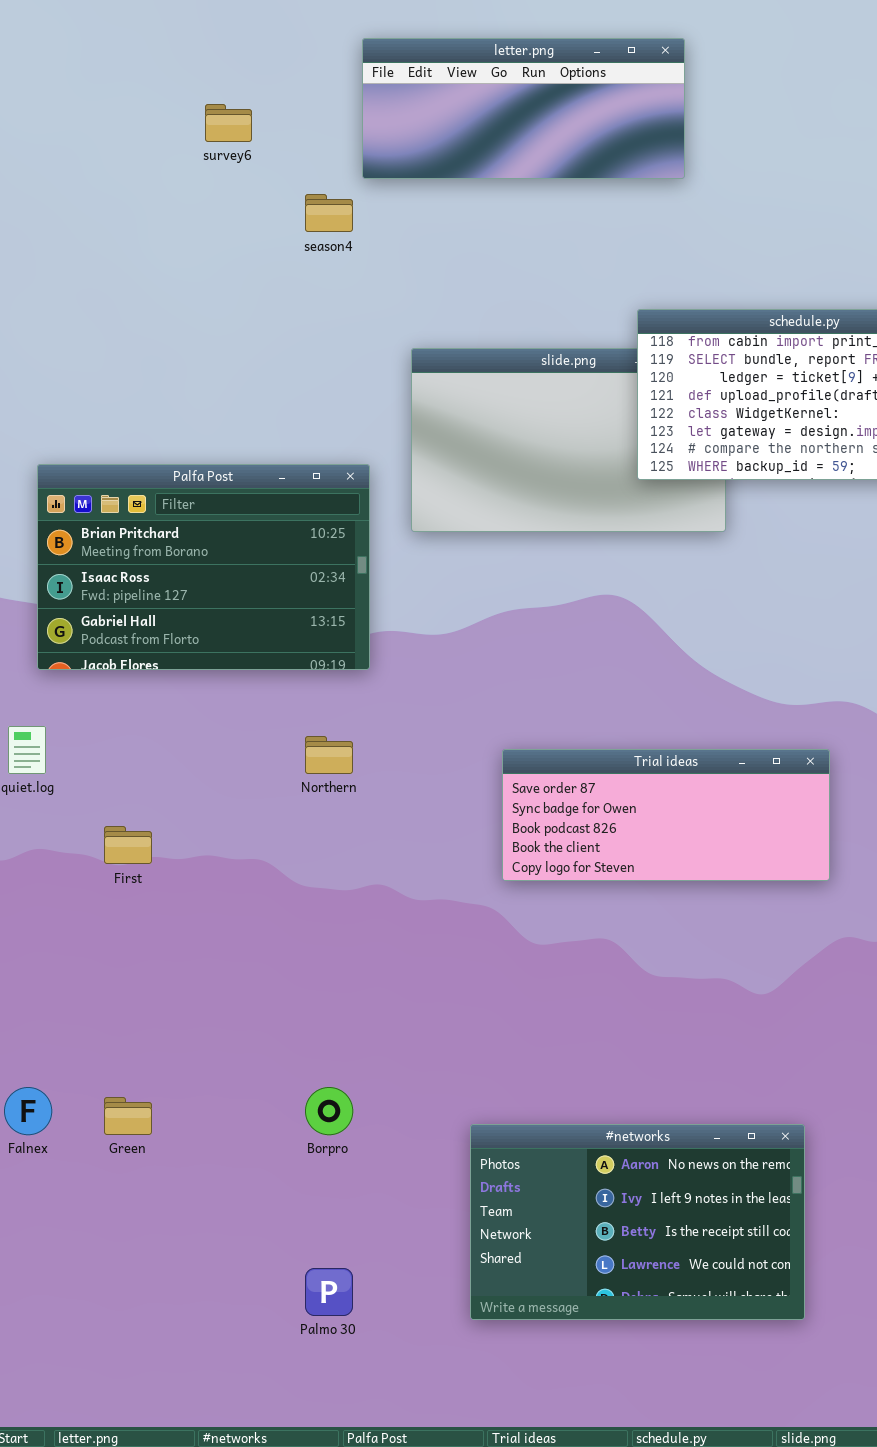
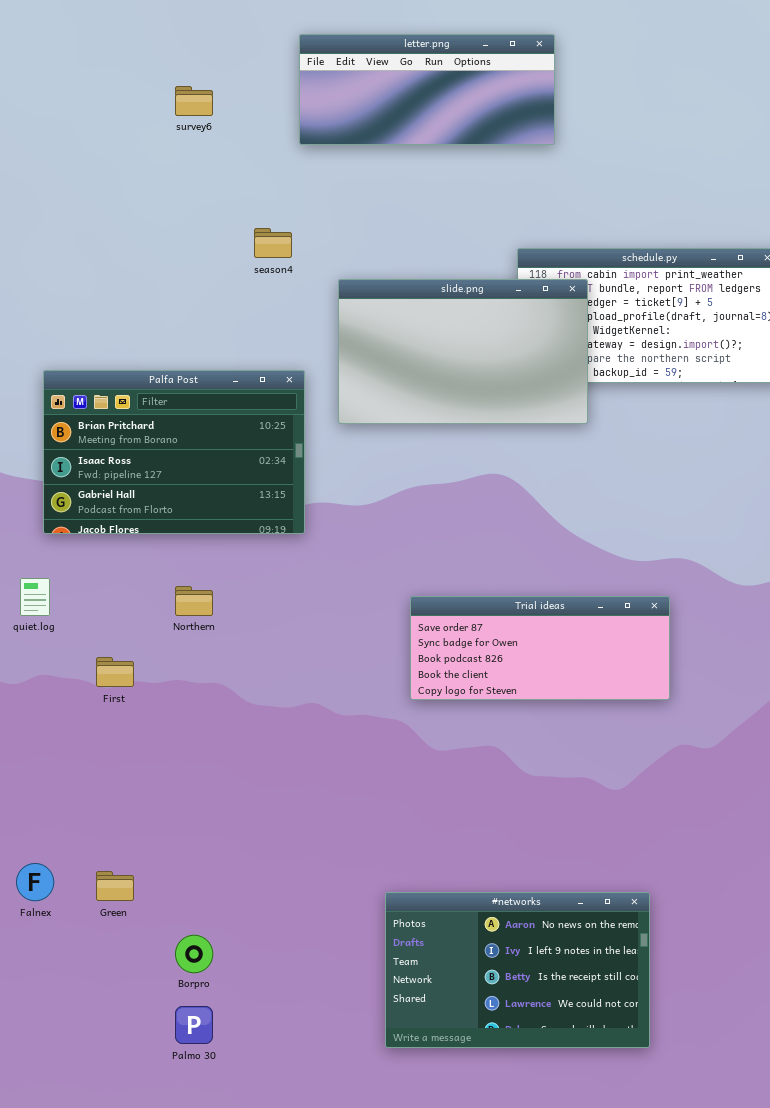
season4: [305,194,353,232] -> [254,228,292,258], moved
slide.png: [411,348,726,532] -> [338,279,588,424], raised
Northern: [305,736,353,774] -> [175,586,213,616], moved
Borpro: [305,1087,353,1135] -> [175,935,213,973], moved
Palmo 30: [305,1268,353,1316] -> [175,1006,213,1044], moved

